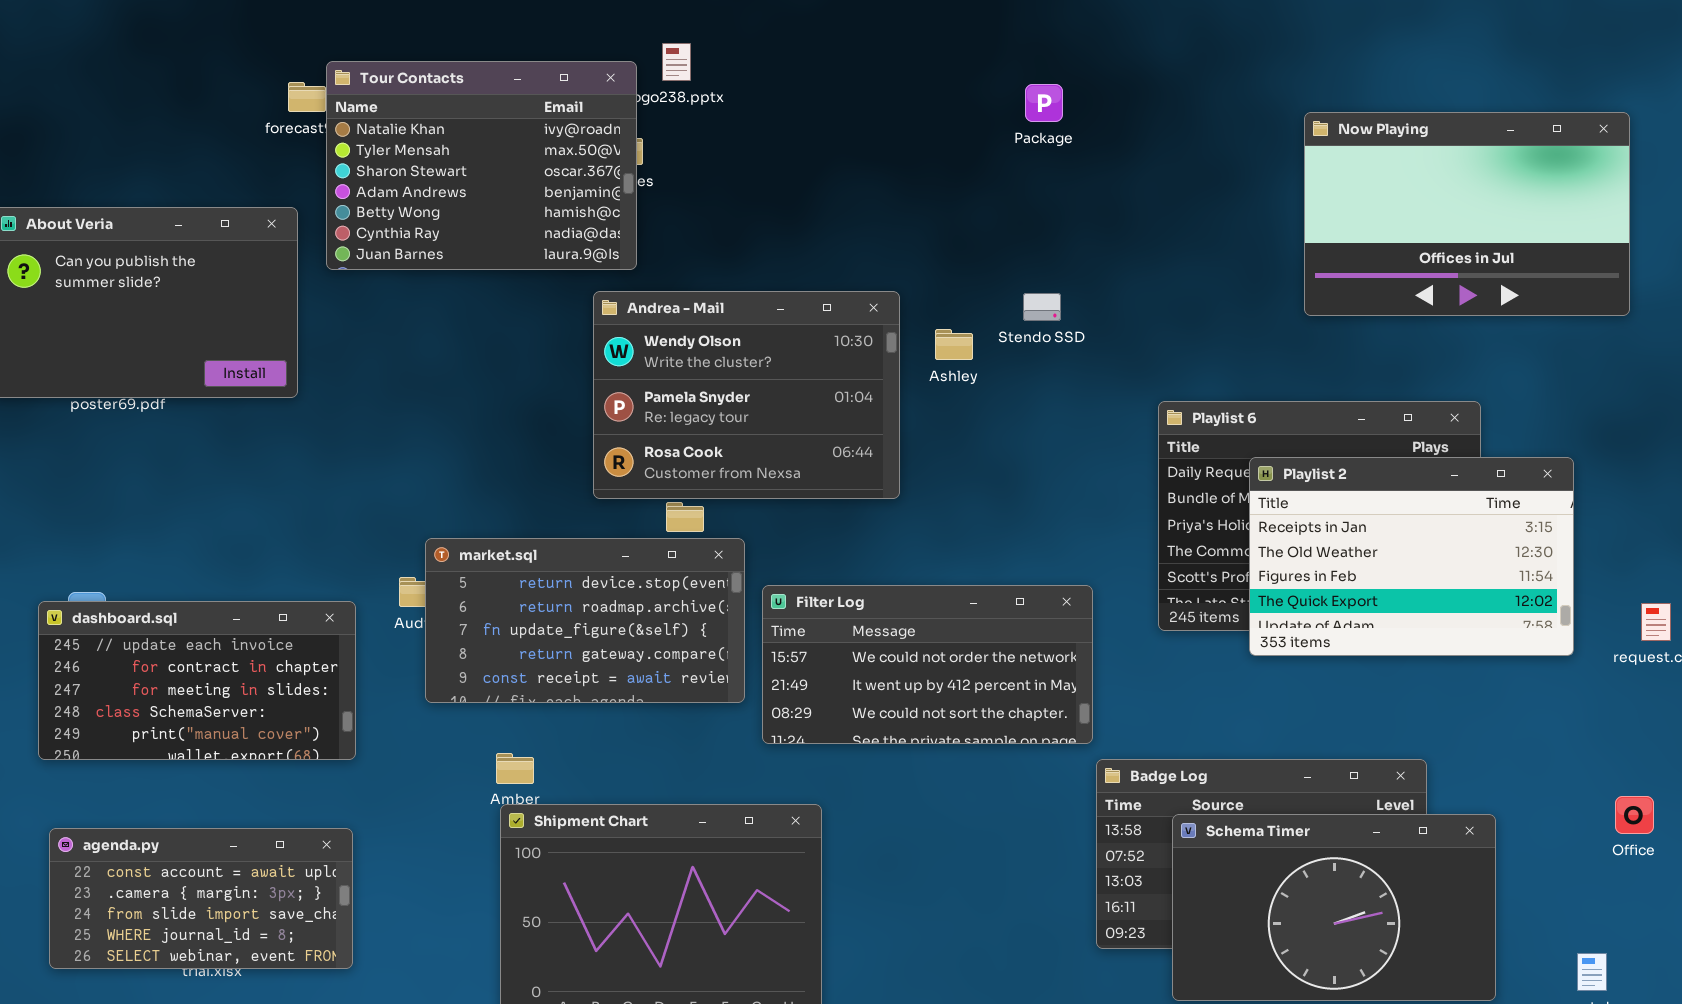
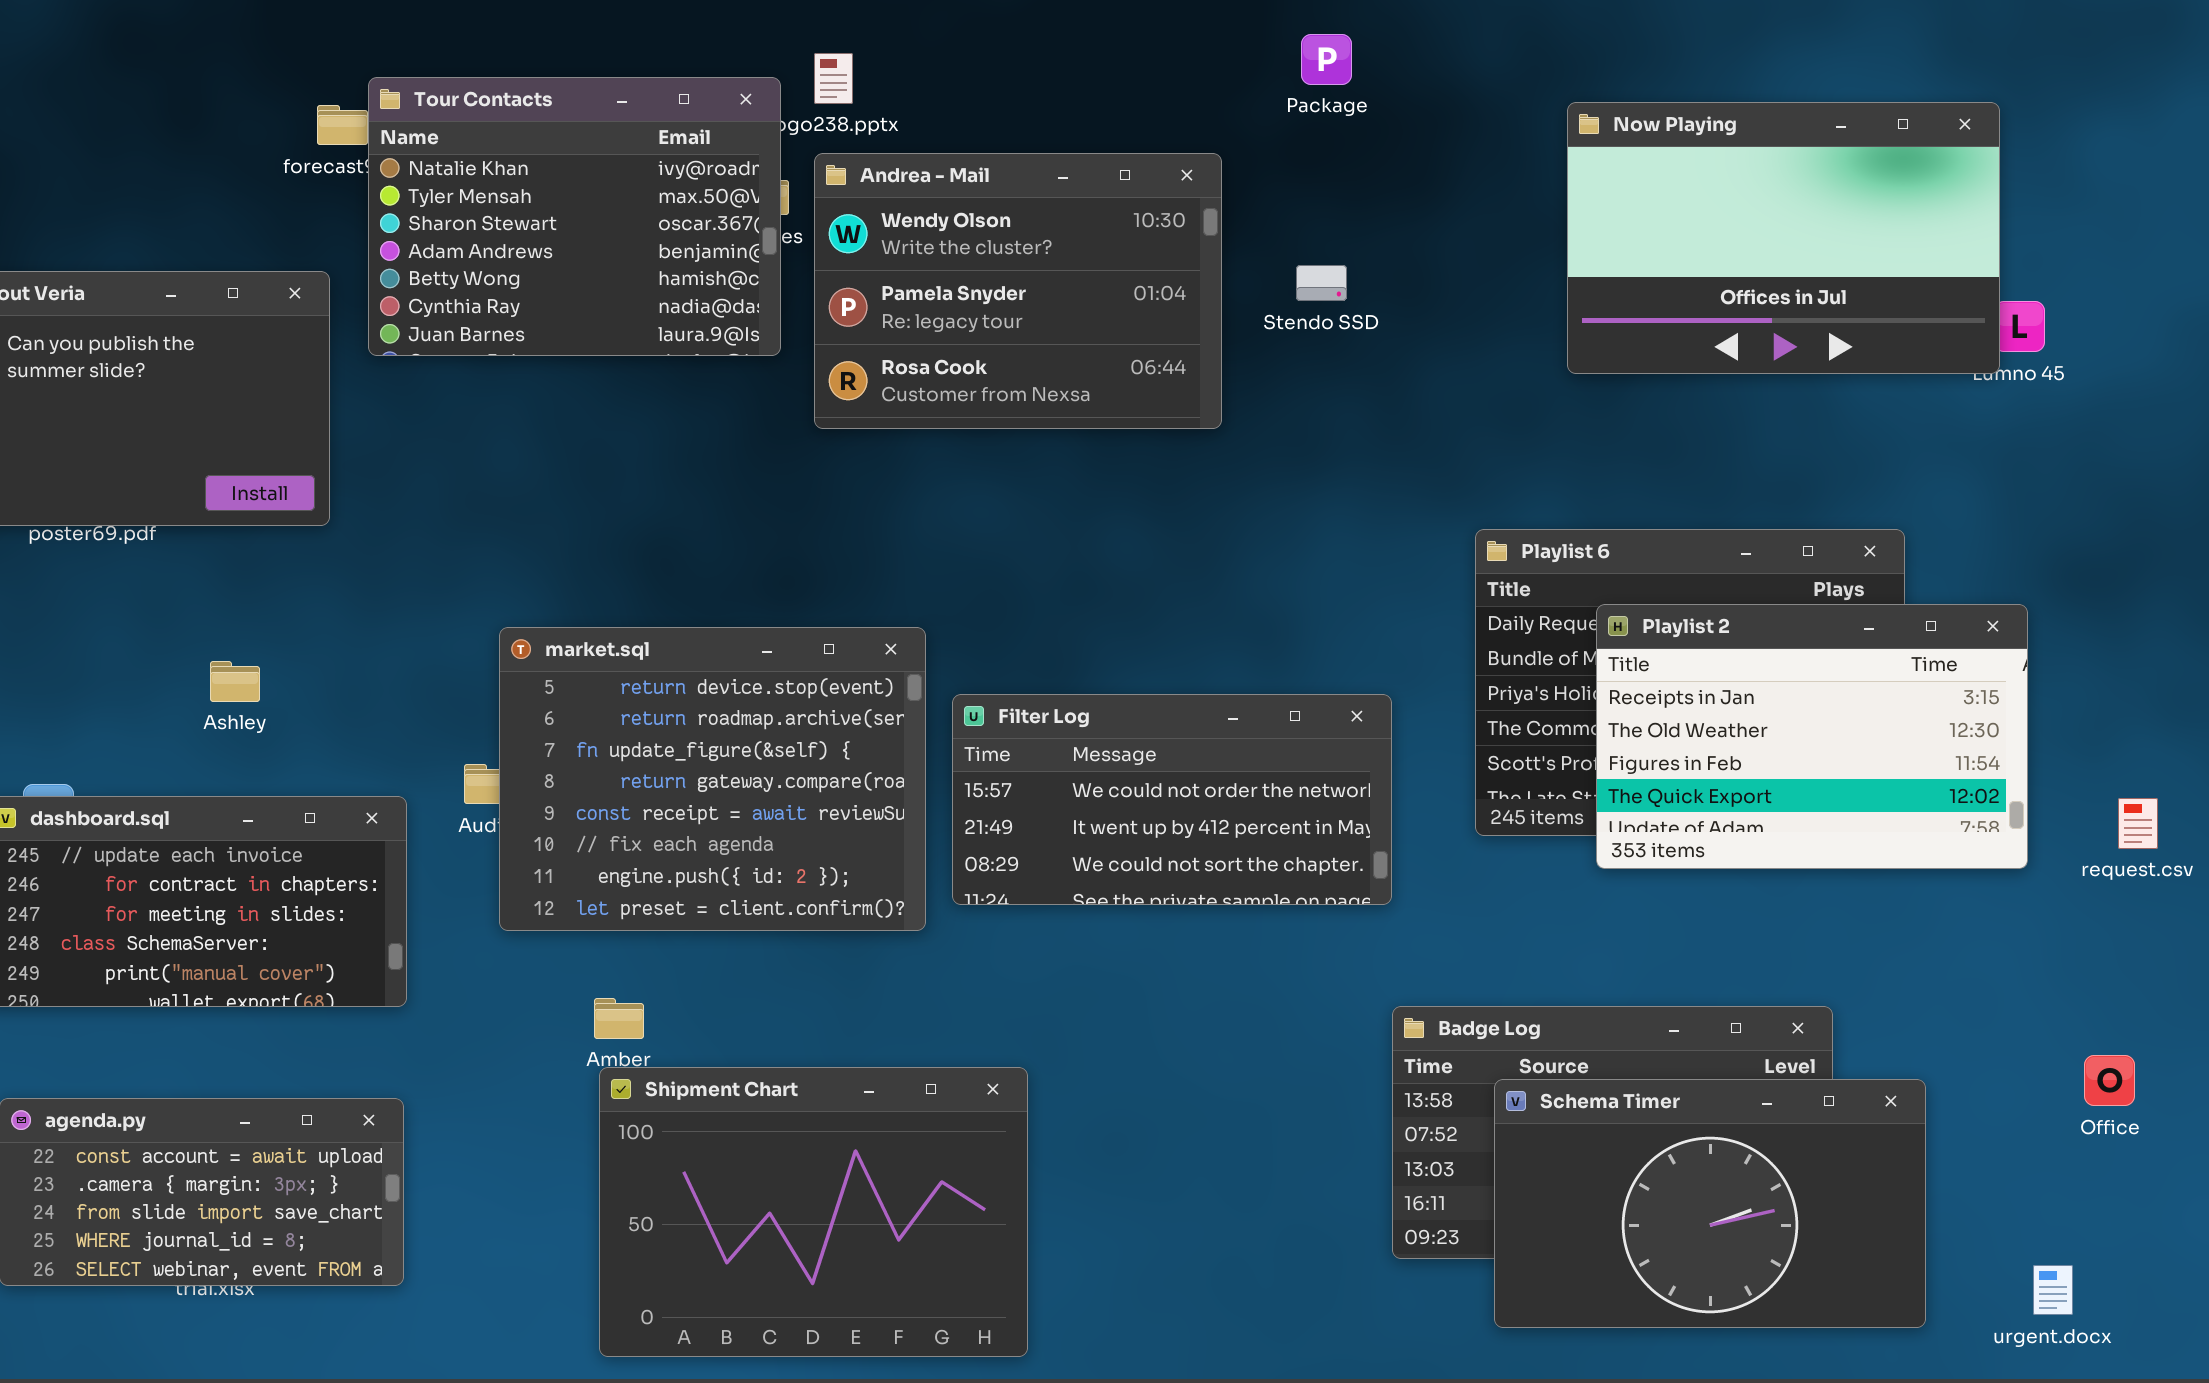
Package: [1025,84,1063,122] -> [1301,34,1352,85], moved
Now Playing: [1304,112,1630,316] -> [1567,102,2000,374], moved
Andrea - Mail: [593,291,900,499] -> [814,153,1222,429], moved
Stendo SSD: [1023,293,1061,321] -> [1296,265,1347,301], moved
Ashley: [935,329,973,360] -> [210,661,260,702], moved
market.sql: [425,538,745,703] -> [499,627,926,931], resized
Filter Log: [762,585,1093,744] -> [952,694,1392,905], moved

